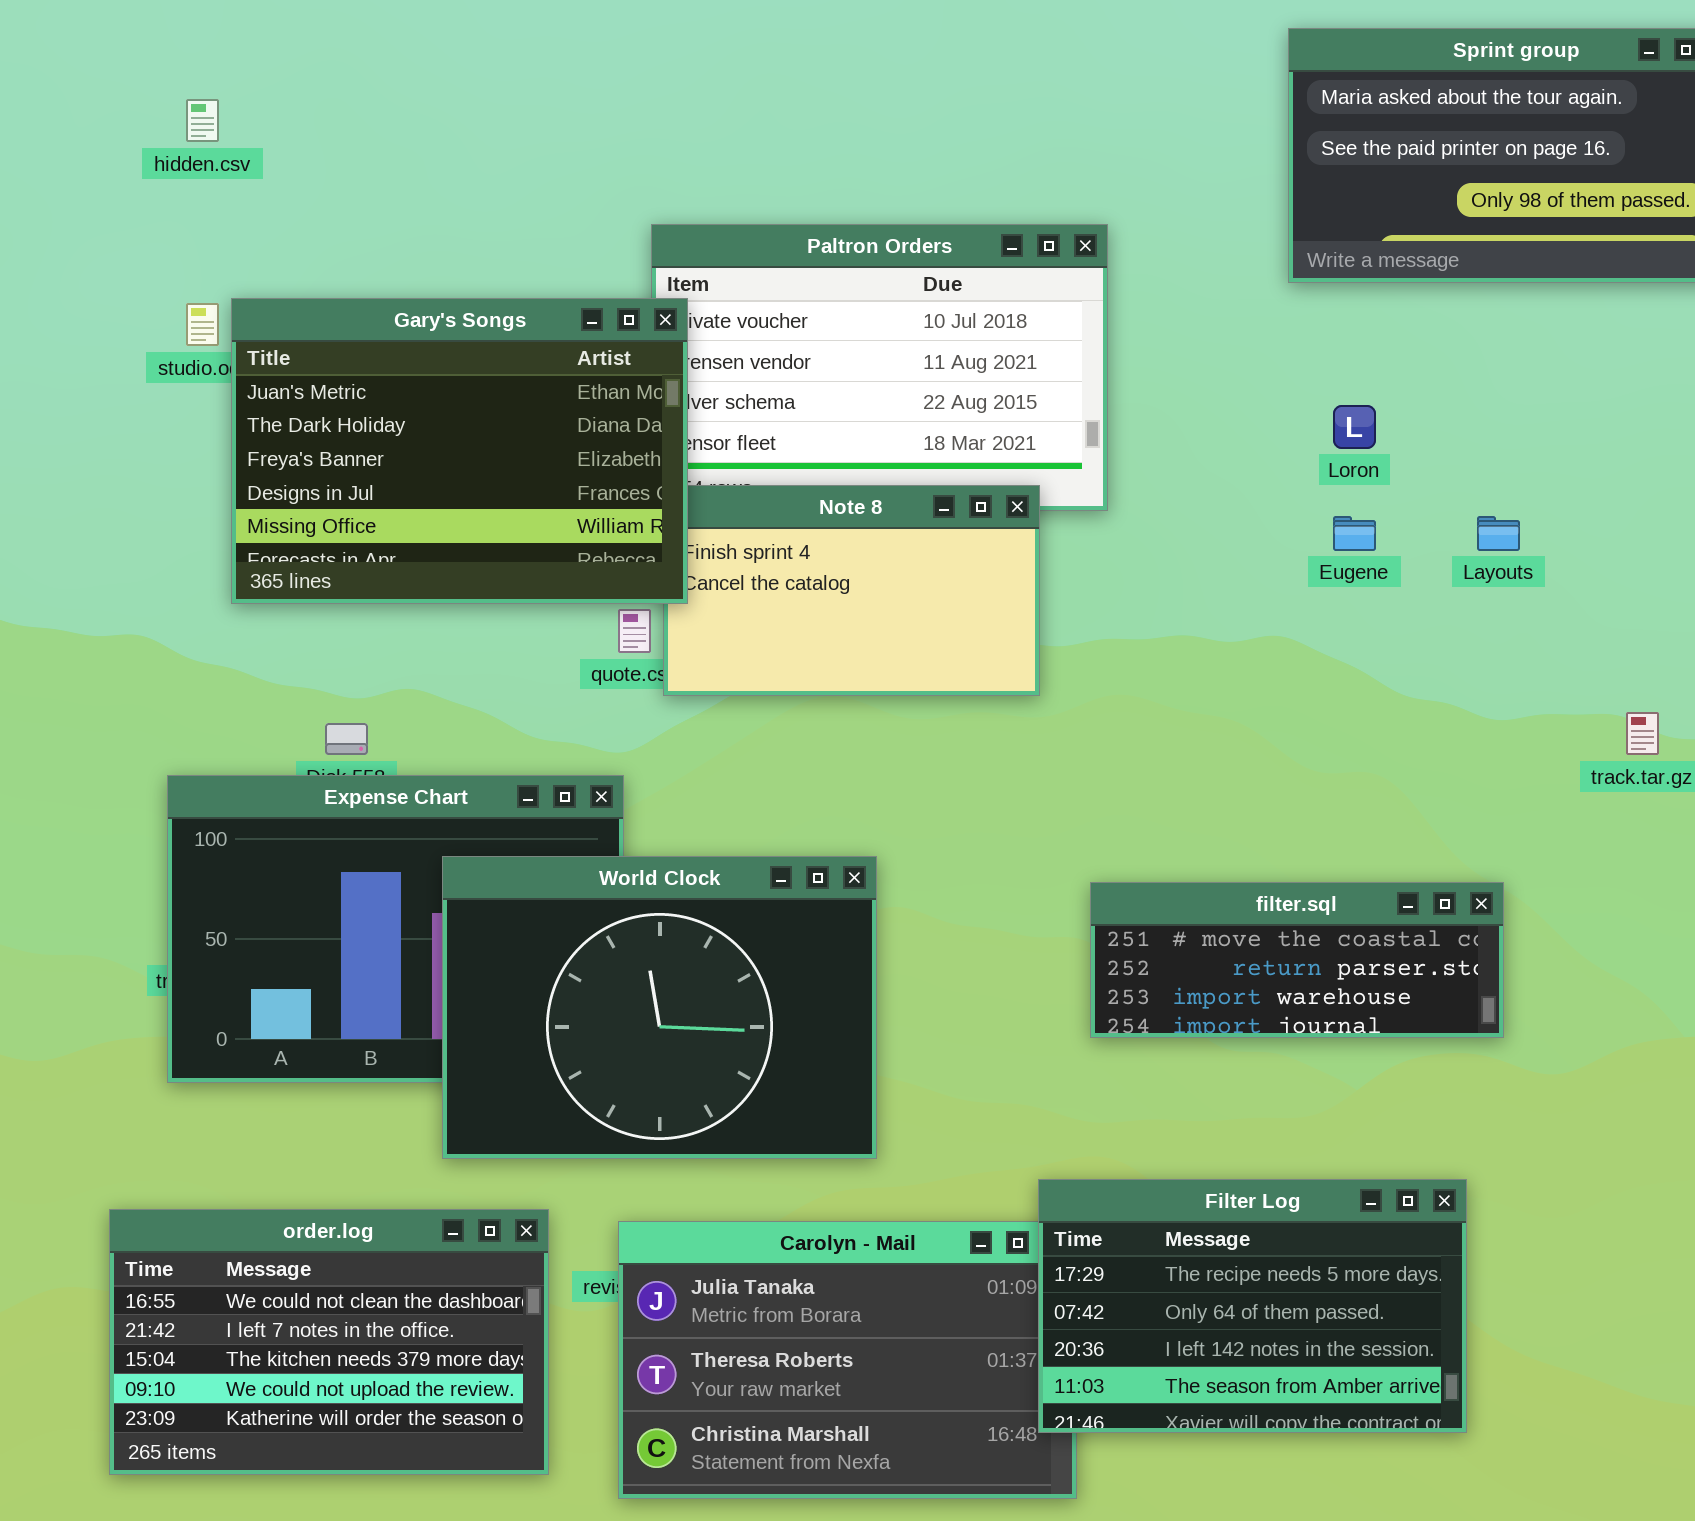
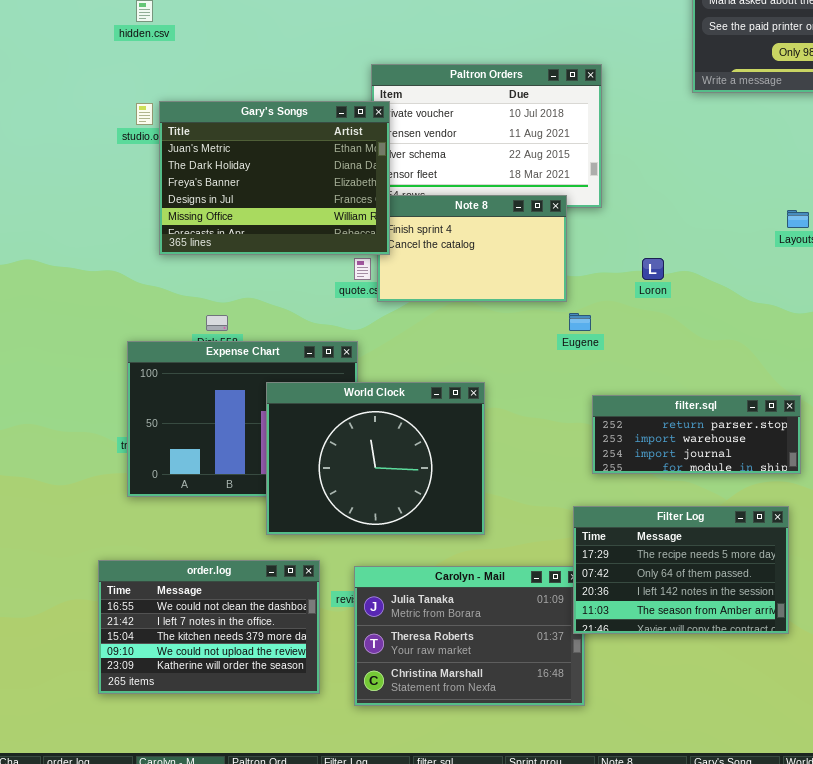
Loron: [1333,405,1376,449] -> [642,258,664,280], moved
Eugene: [1333,516,1376,551] -> [569,313,591,331], moved
filter.sql: [1090,882,1504,1038] -> [592,395,801,474], scrolled down 1 row
Filter Log: [1038,1179,1467,1433] -> [573,506,789,634], moved

